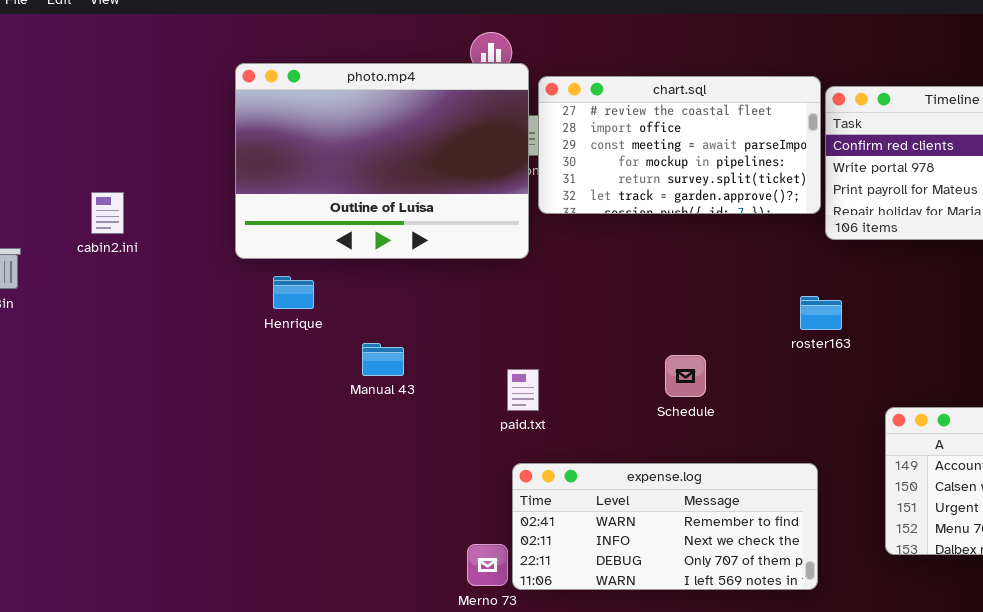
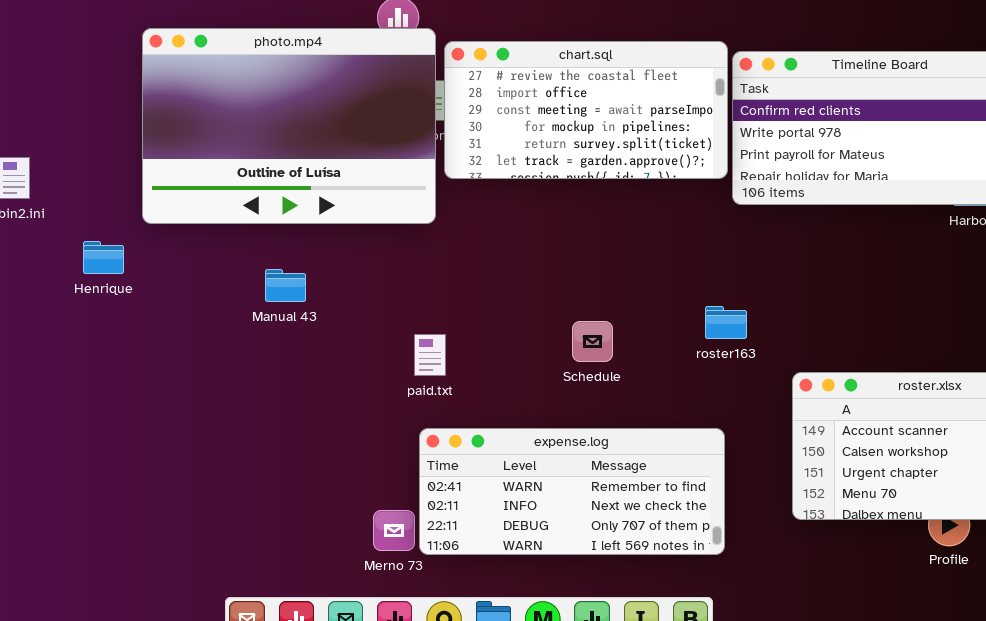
Henrique: [273,276,314,309] -> [83,241,124,274], moved
roster163: [800,296,842,330] -> [705,306,747,339], moved
Manual 43: [362,343,404,376] -> [265,269,306,302], moved

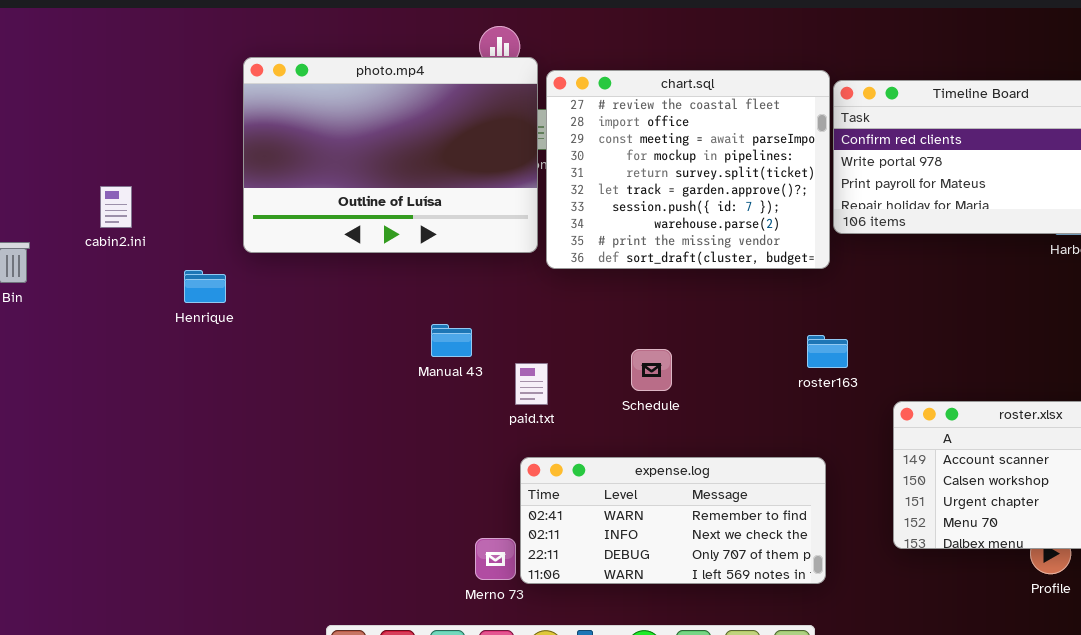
chart.sql: [444,41,728,179] -> [546,70,830,269], resized
Manual 43: [265,269,306,302] -> [431,324,472,357], moved
Schedule: [572,321,613,362] -> [631,349,672,391], moved

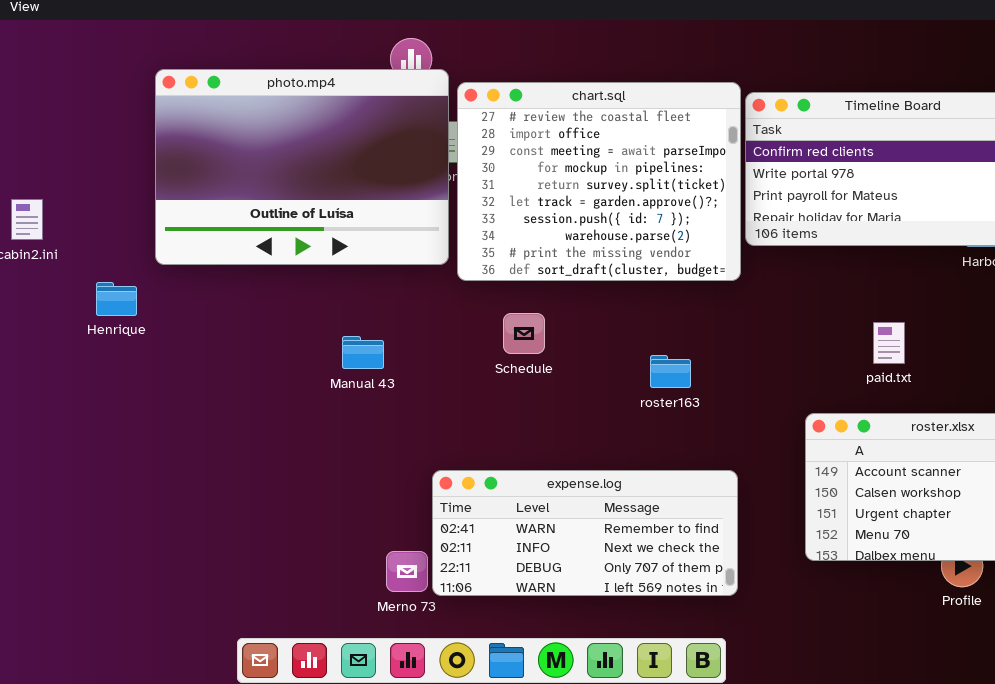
roster163: [807,335,848,368] -> [650,355,691,388], moved
Schedule: [631,349,672,391] -> [503,313,545,354], moved
paid.txt: [515,363,548,405] -> [873,322,905,364], moved

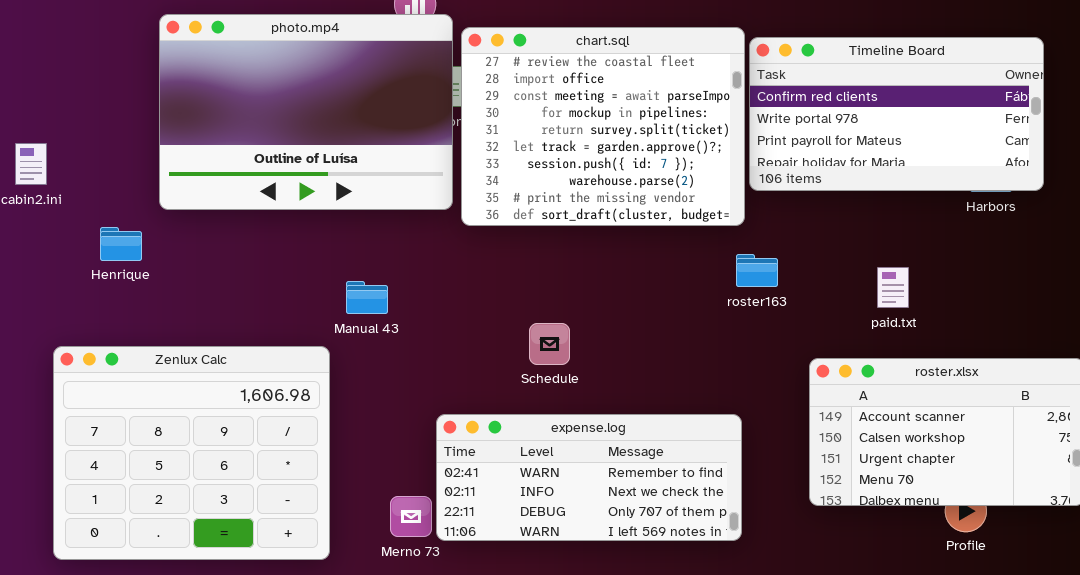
Schedule: [503,313,545,354] -> [529,323,570,365], moved
roster163: [650,355,691,388] -> [736,254,778,287], moved
Zenlux Calc: none -> [53,346,330,560], opened

